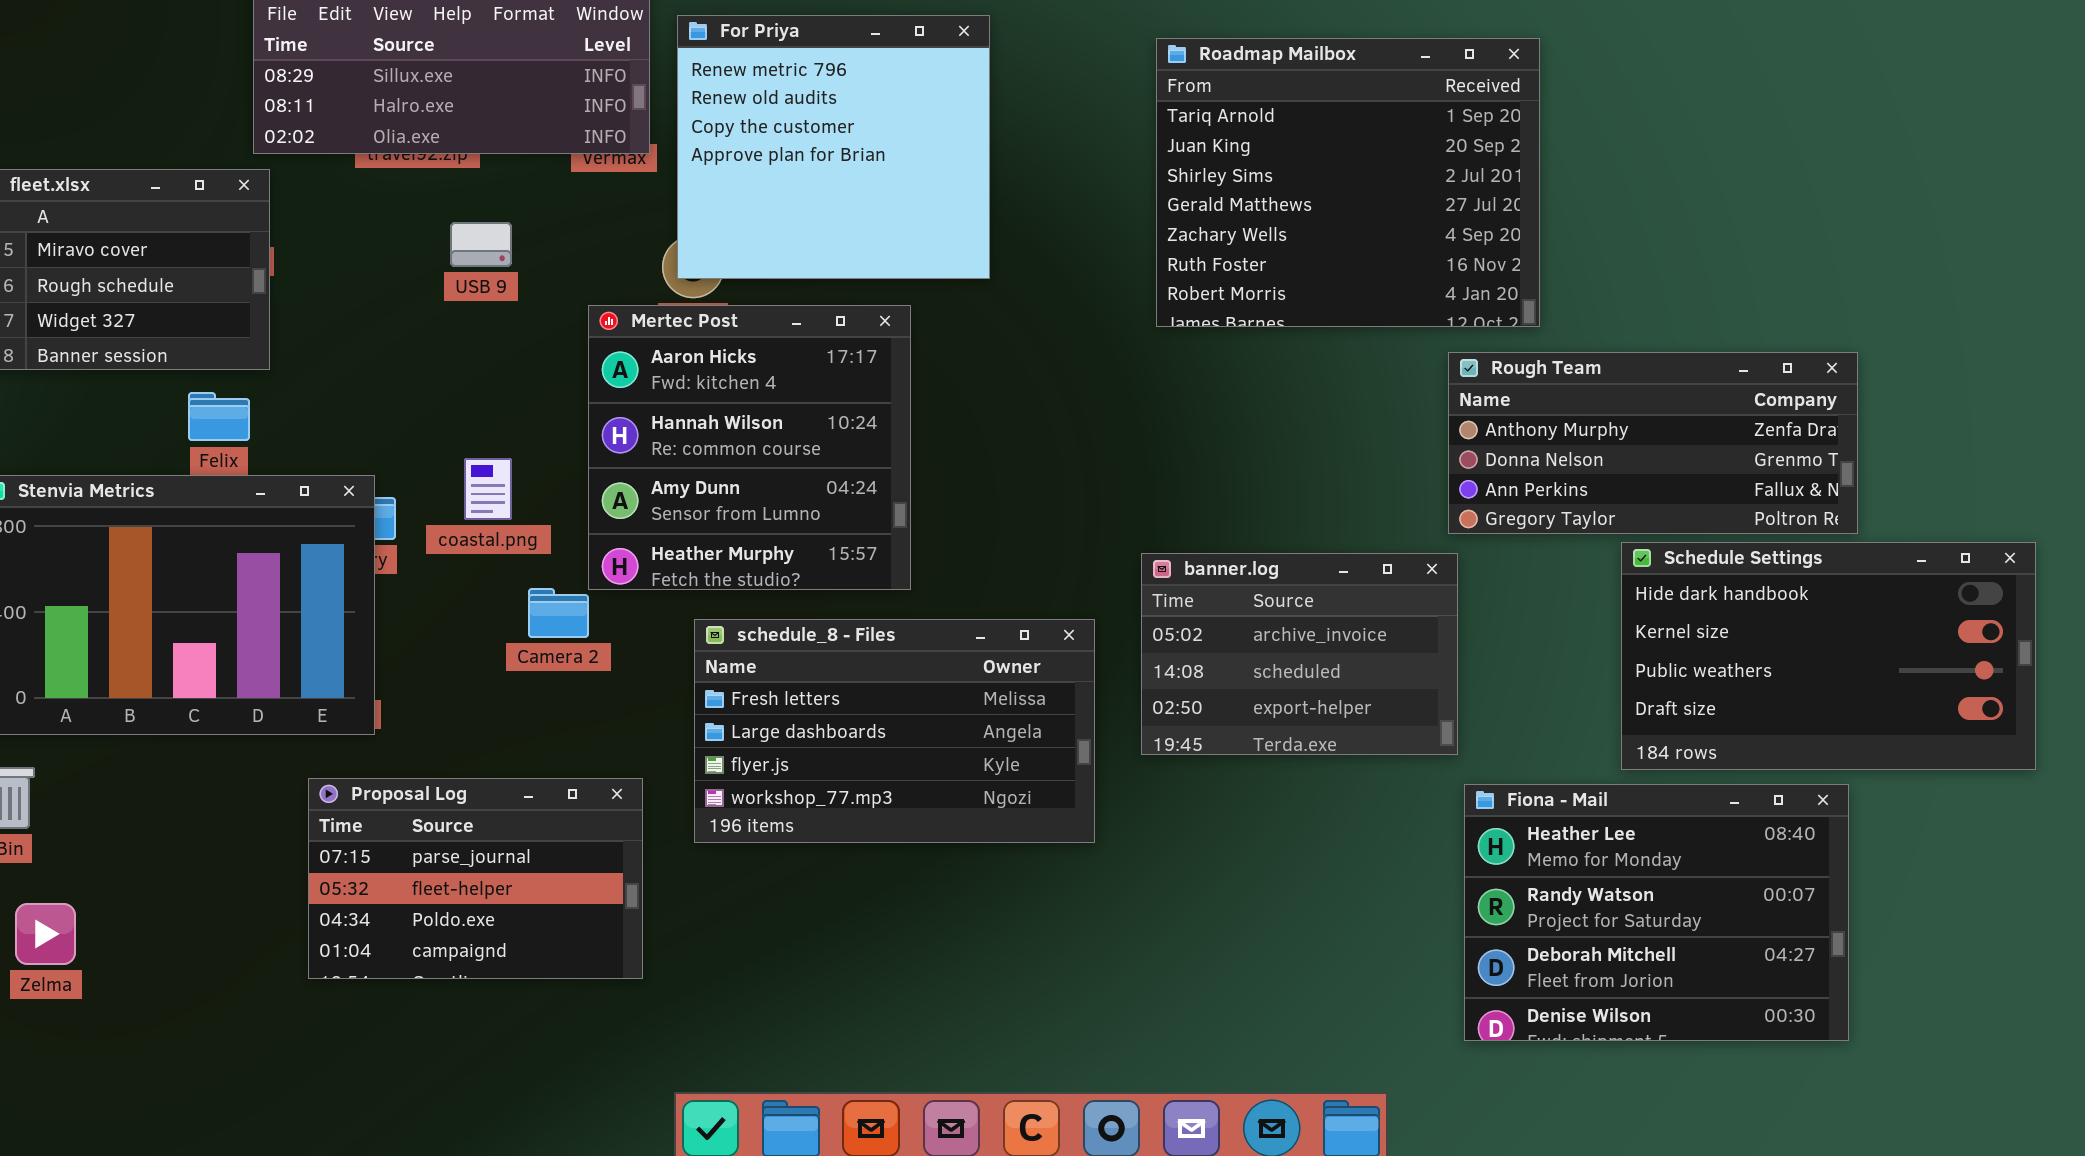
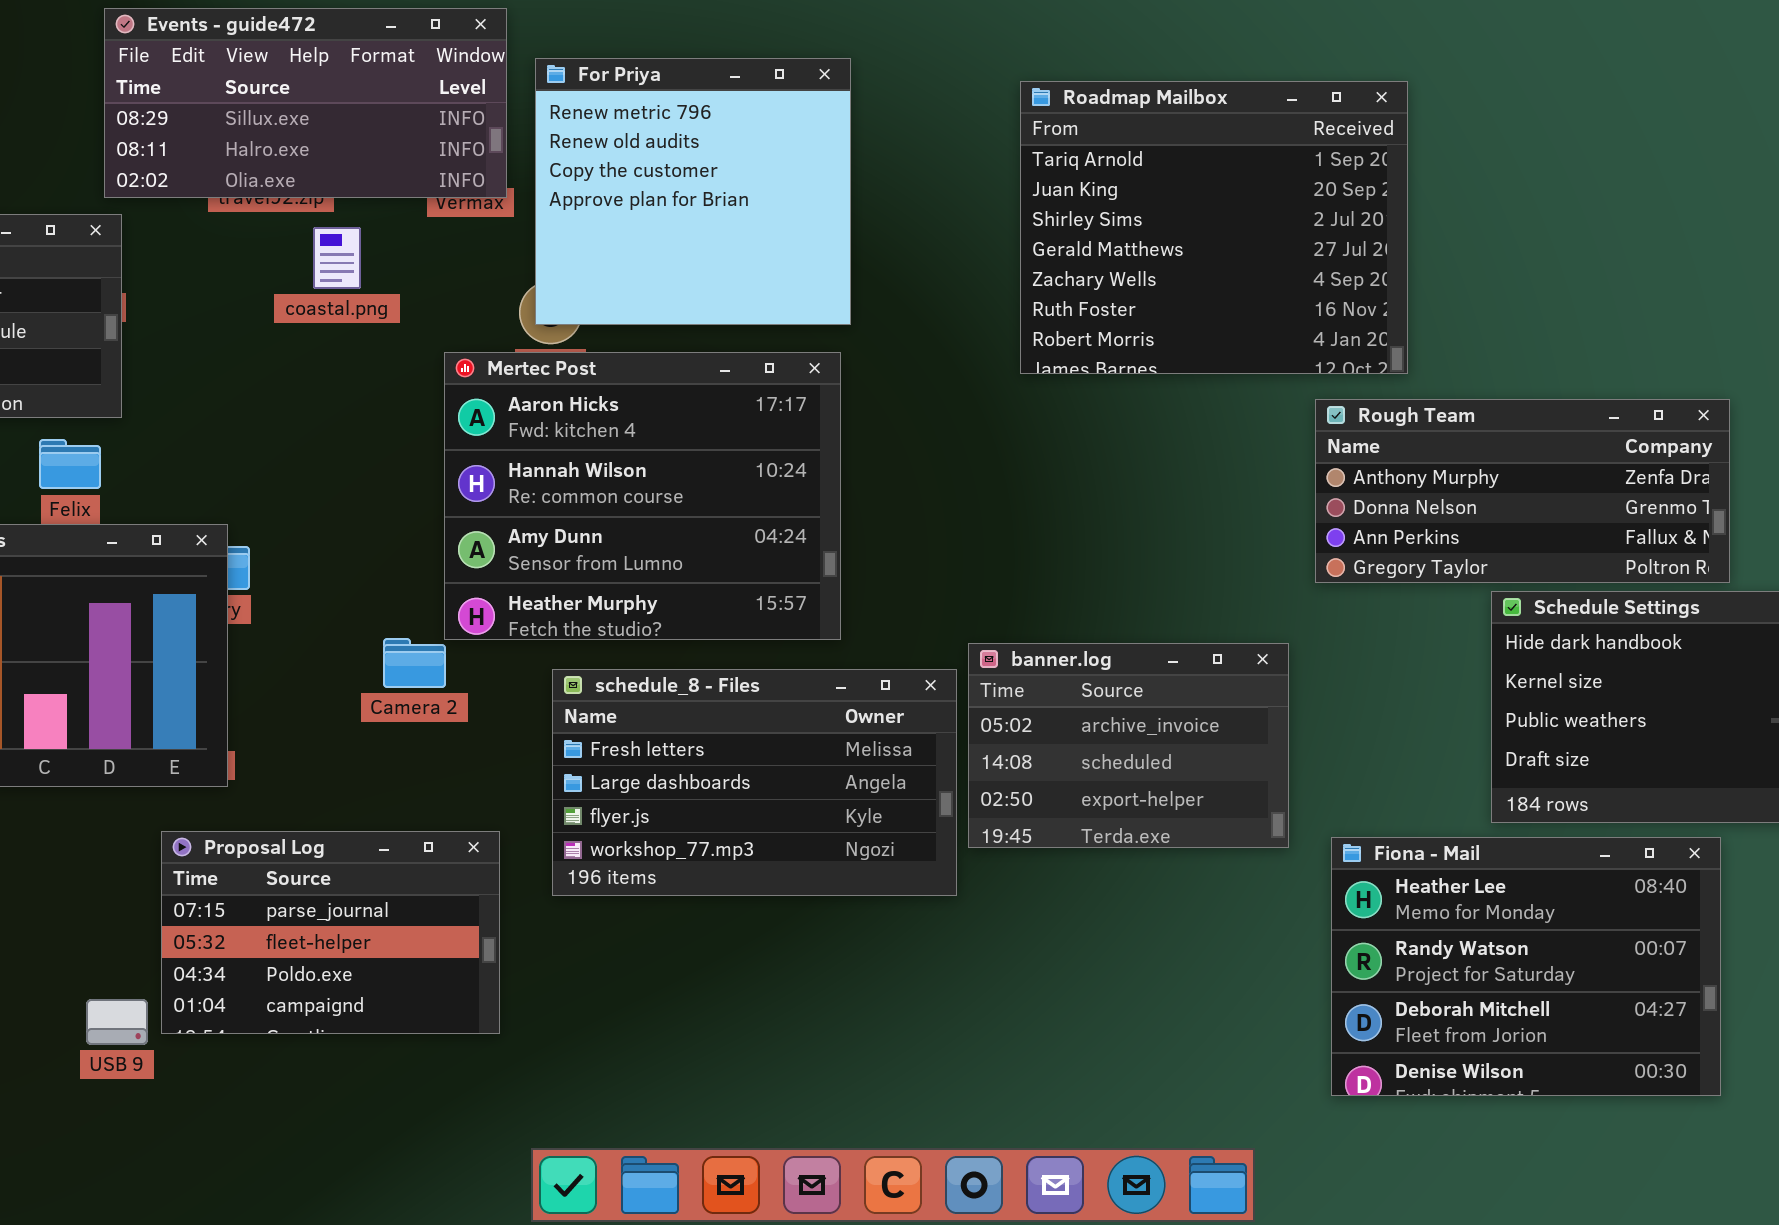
USB 9: [450,222,512,267] -> [86,999,148,1045], moved
Mertec Post: [588,305,911,590] -> [444,352,841,640], resized
coastal.png: [464,458,512,520] -> [313,227,361,289], moved
banner.log: [1141,553,1458,755] -> [968,643,1289,848], moved

